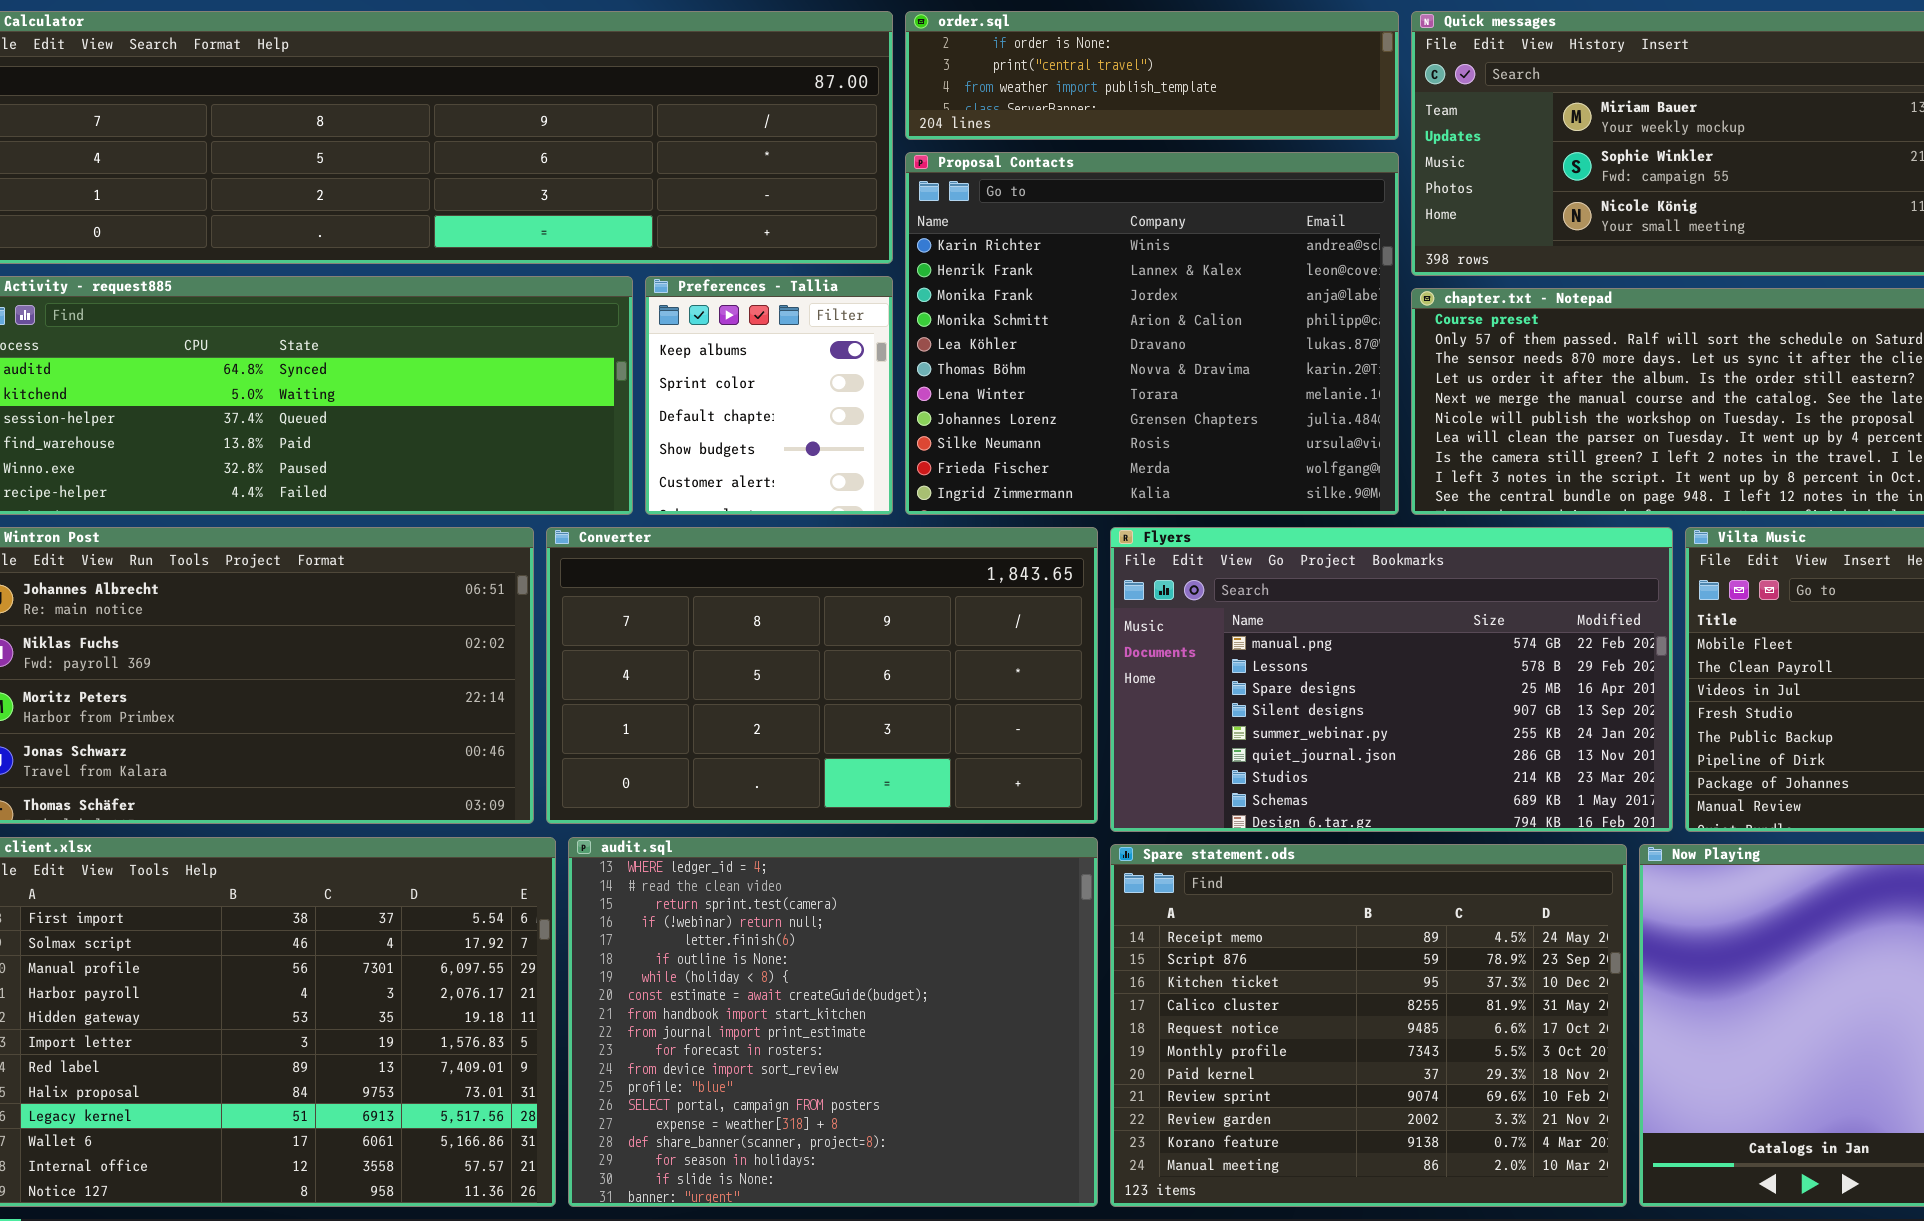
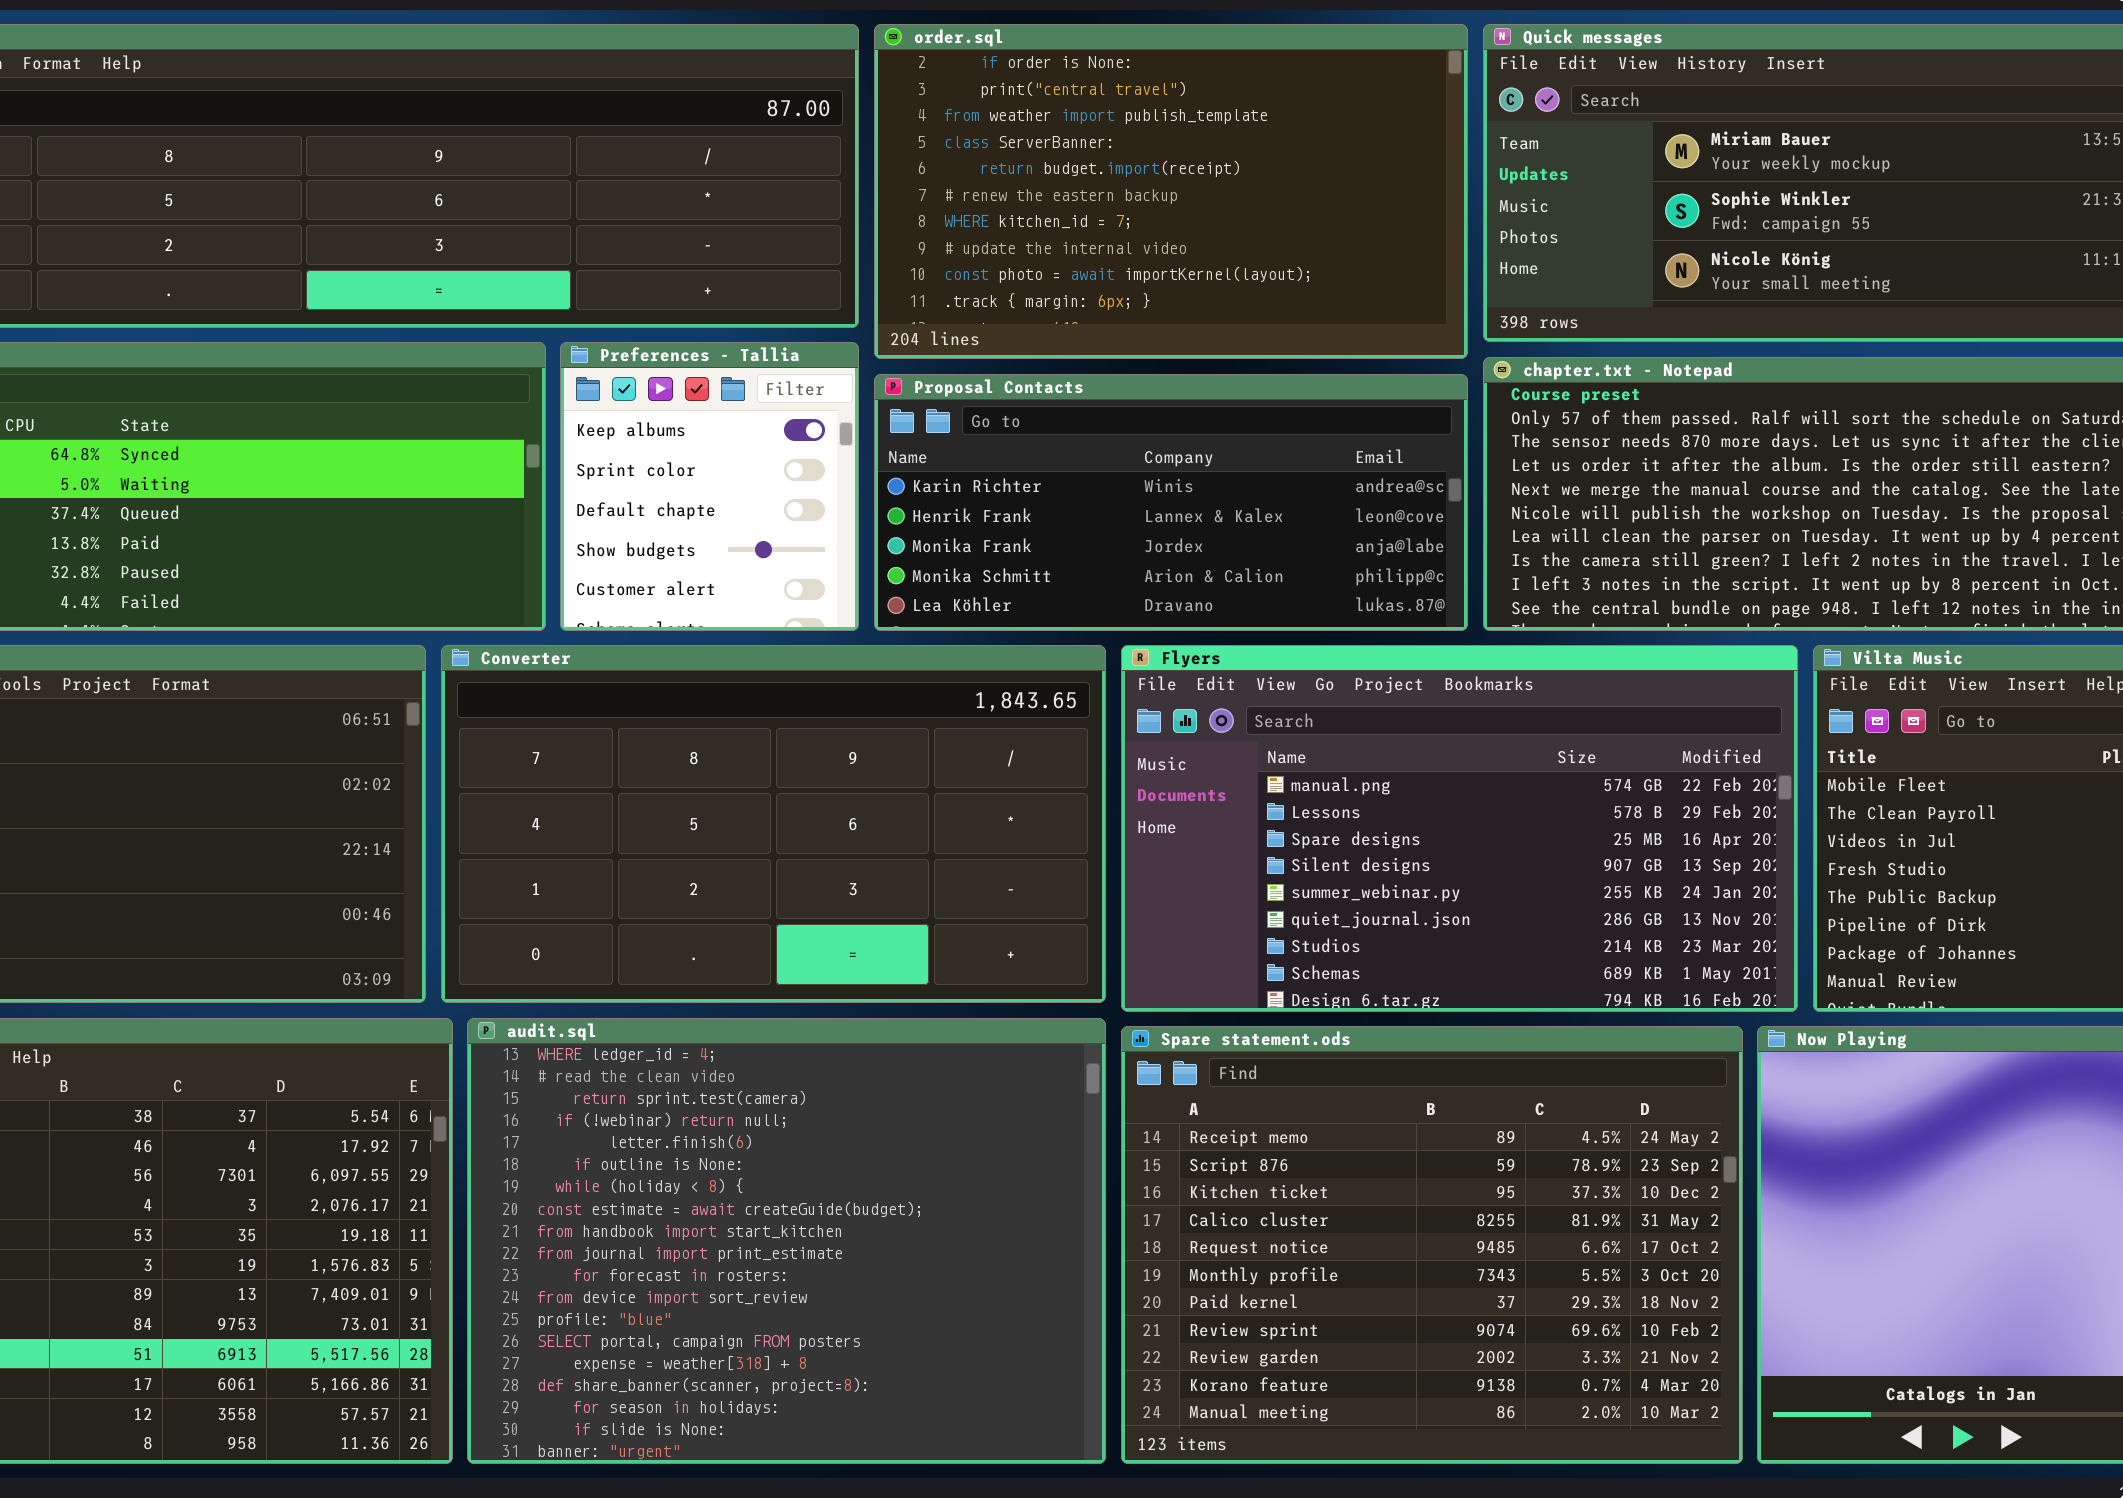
order.sql: [905,11,1399,140] -> [874,24,1468,359], resized
Proposal Contacts: [905,152,1399,515] -> [874,374,1468,631], resized

